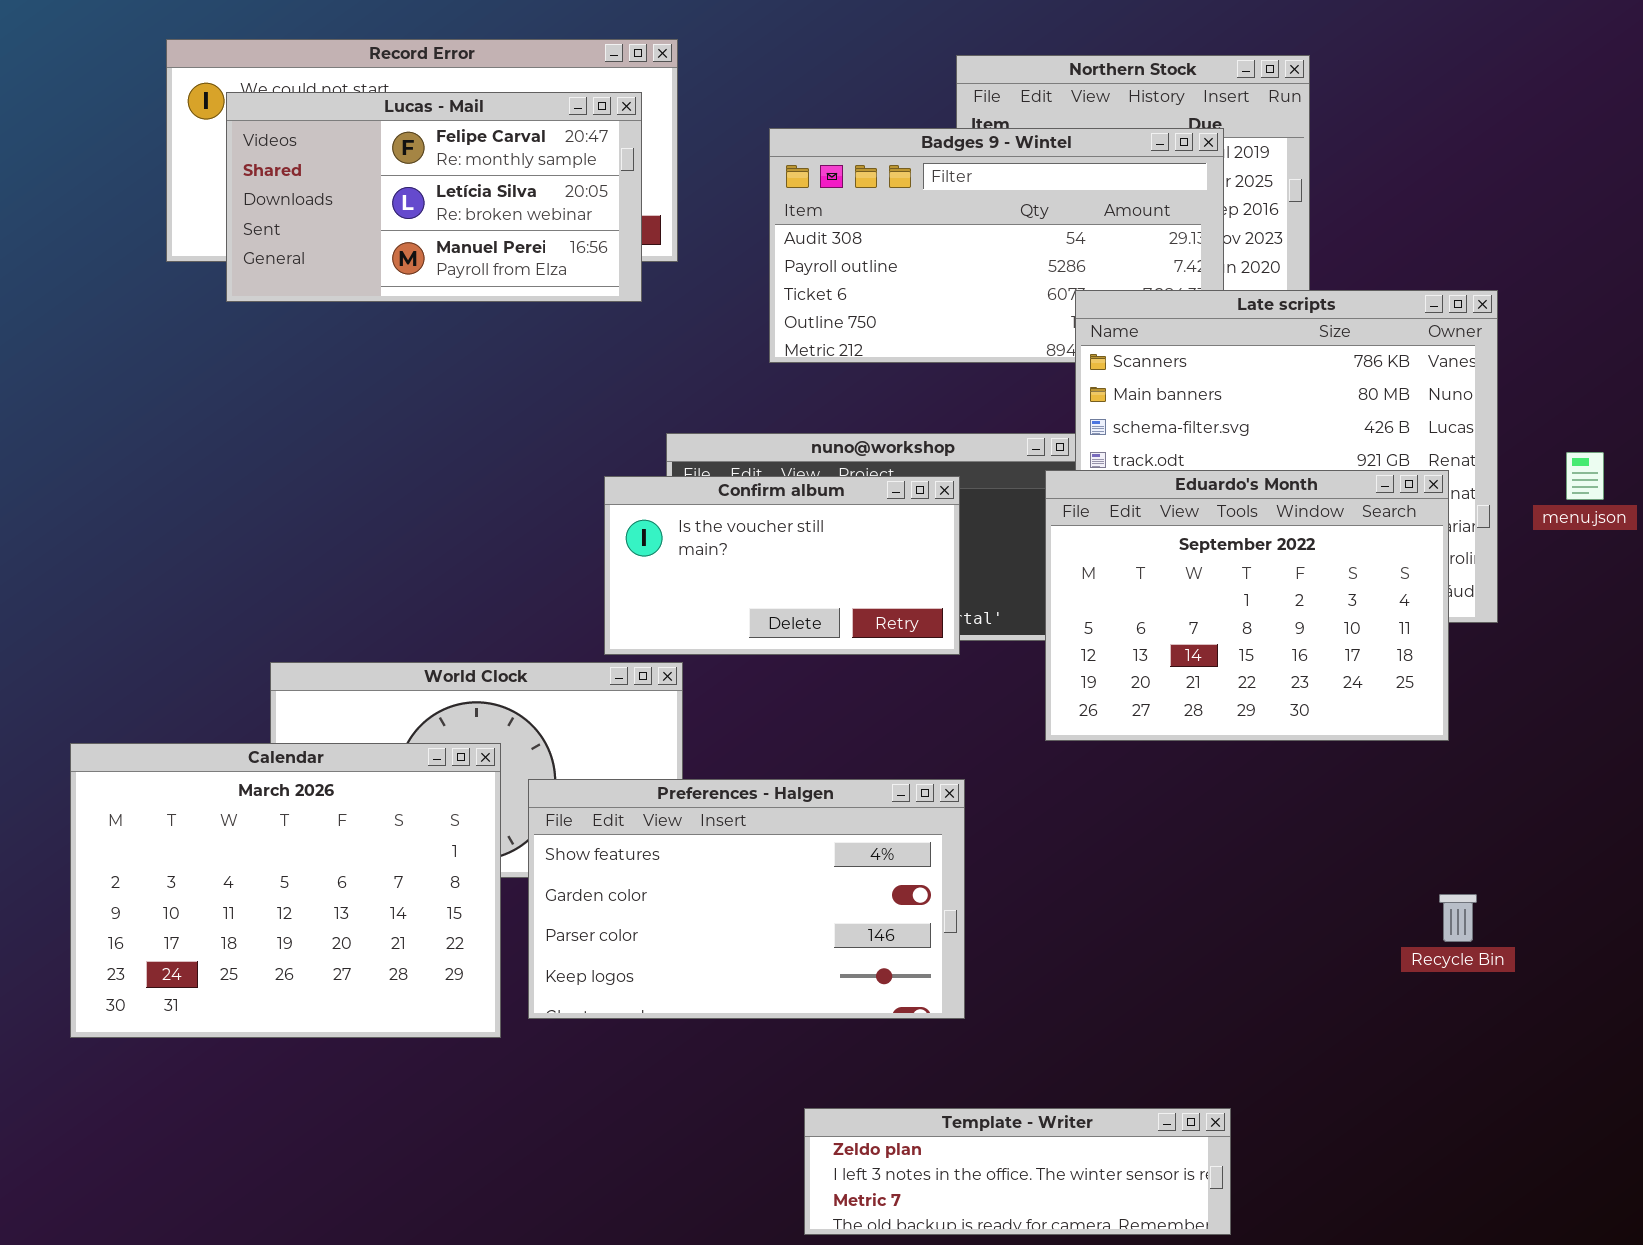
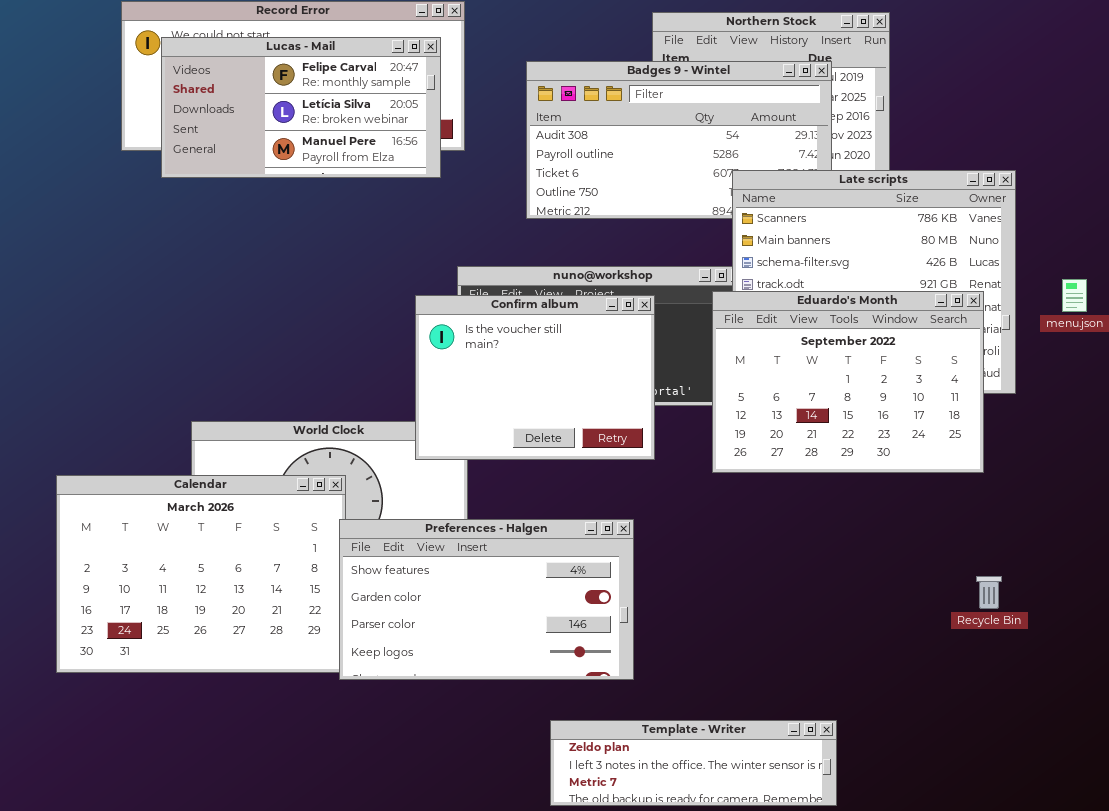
Confirm album: [604,476,960,655] -> [415,295,655,460], resized
Preferences - Halgen: [528,779,965,1019] -> [339,519,634,680], moved

